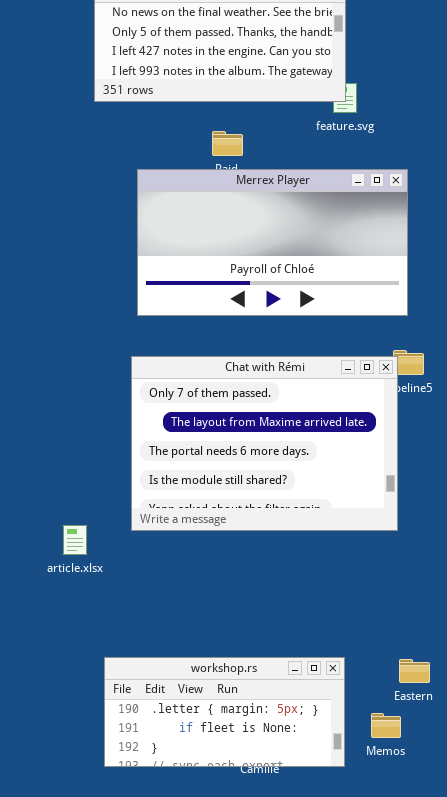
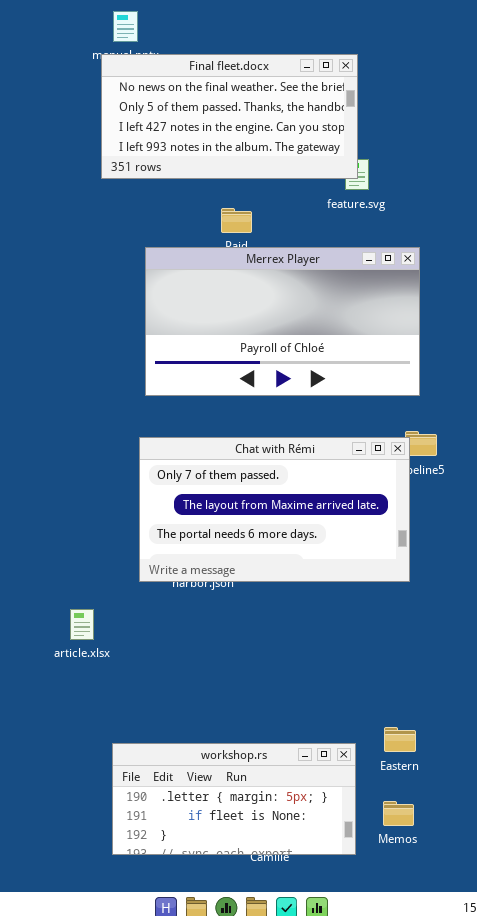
Chat with Rémi: [131,356,398,531] -> [139,437,410,582], resized
Eastern: [399,659,430,683] -> [384,727,416,752], moved

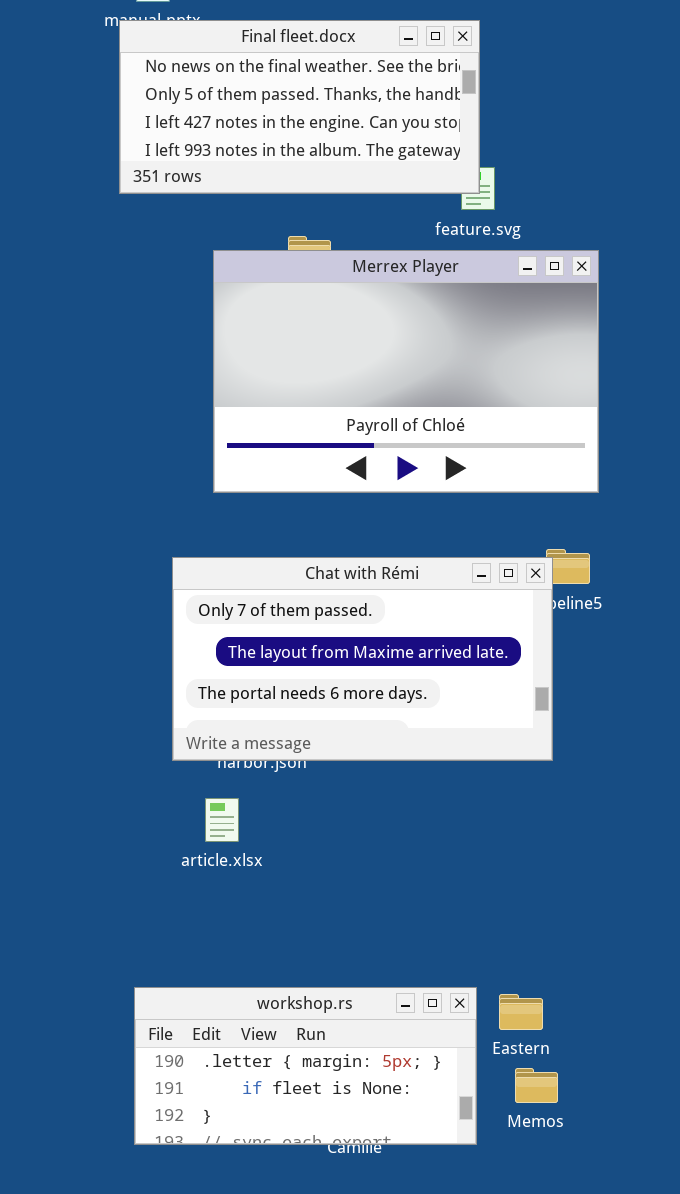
Merrex Player: [145,247,420,396] -> [213,250,599,493], moved, resized
article.xlsx: [70,609,94,640] -> [205,798,239,842], moved
Eastern: [384,727,416,752] -> [499,994,543,1030], moved

